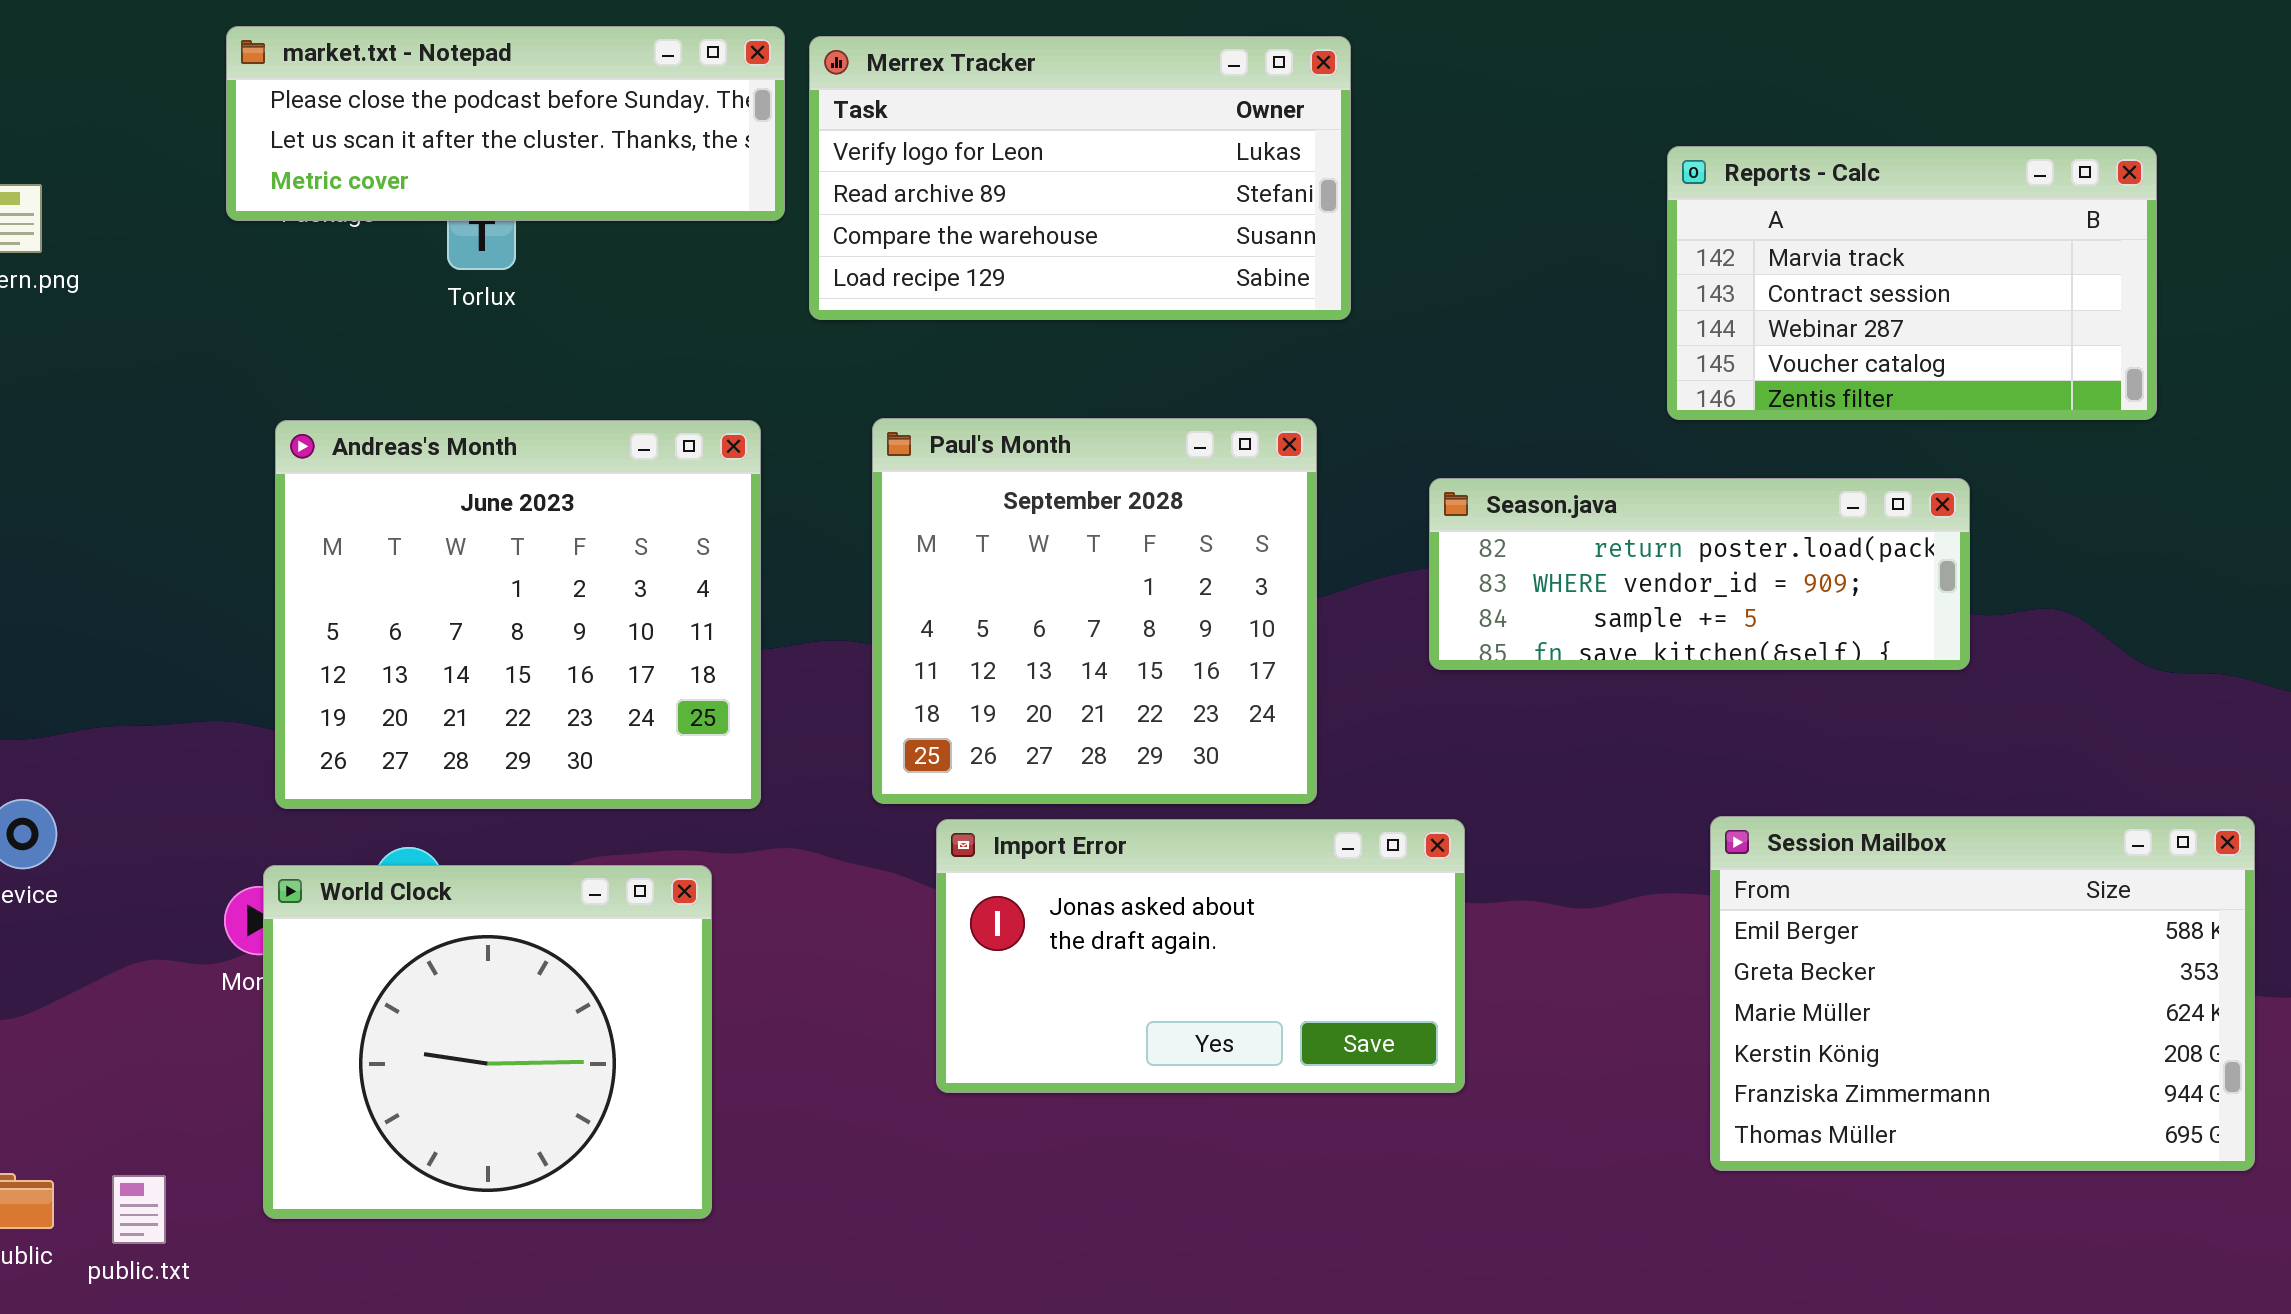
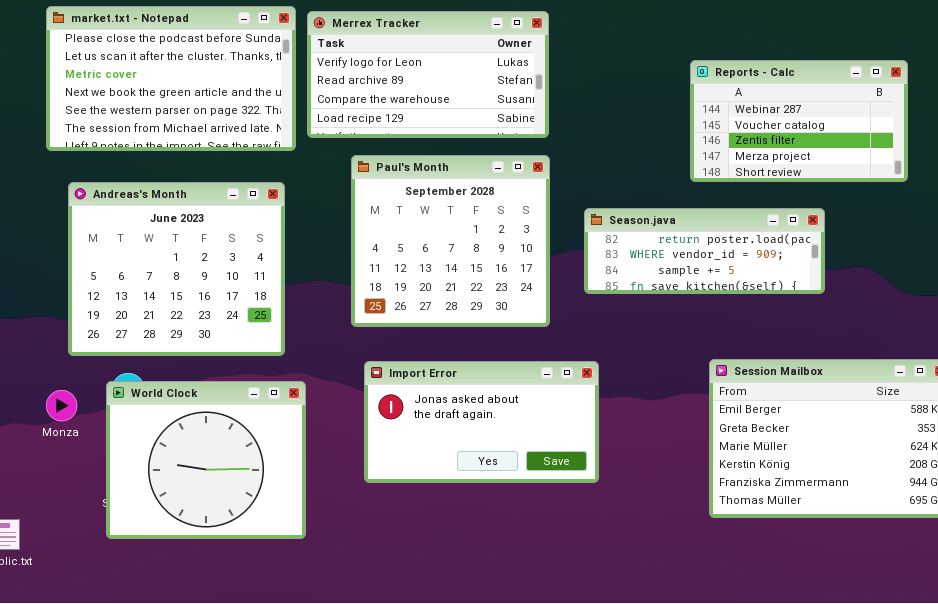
market.txt - Notepad: [226,26,785,221] -> [46,6,296,151], resized
Reports - Calc: [1667,146,2157,420] -> [690,60,908,182], scrolled down 2 rows
Paul's Month: [872,418,1317,804] -> [351,155,550,327], moved
World Clock: [263,865,712,1219] -> [106,381,306,539], moved

